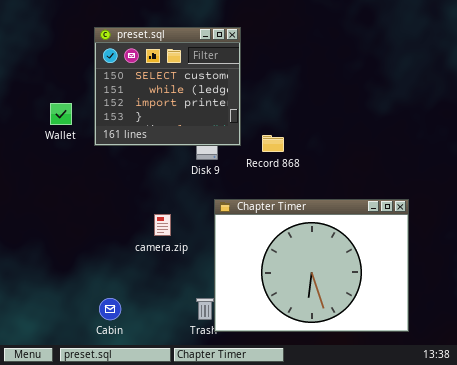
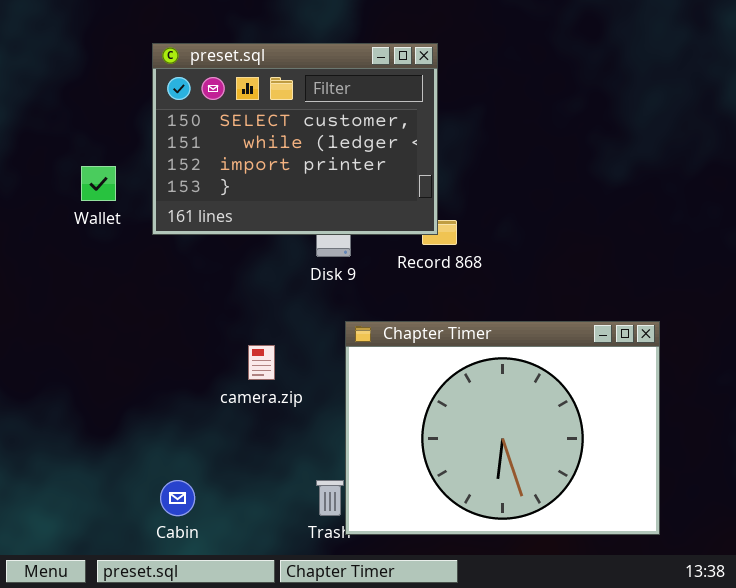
preset.sql: [94,27,241,146] -> [152,43,438,235], resized

